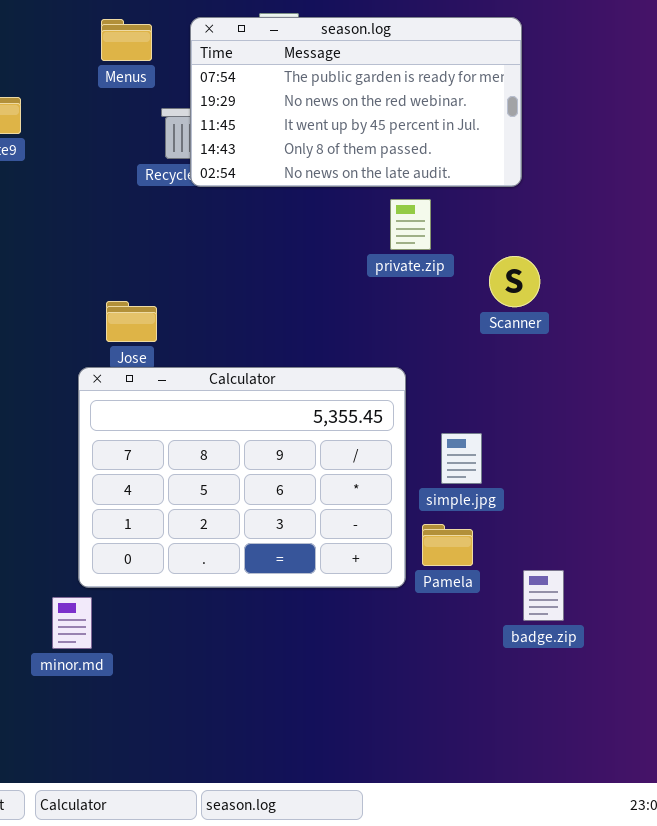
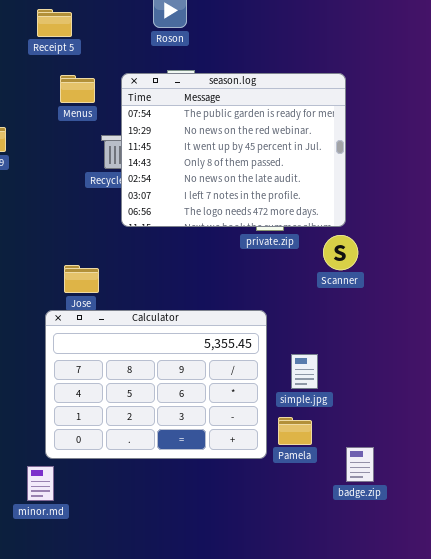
season.log: [190,17,522,187] -> [121,73,346,227], resized

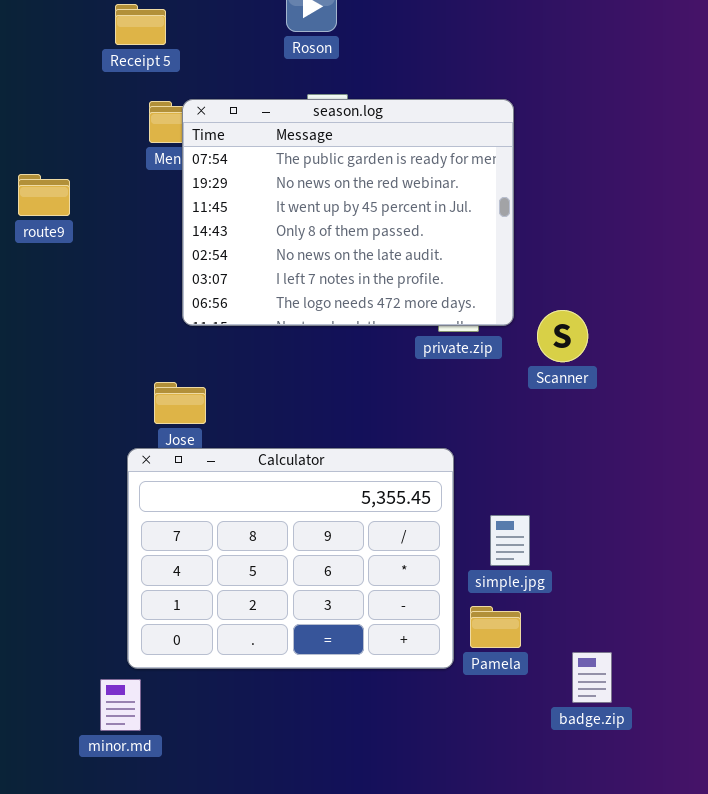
season.log: [121,73,346,227] -> [182,99,514,326], moved
Scanner: [323,235,358,270] -> [537,310,588,362], moved

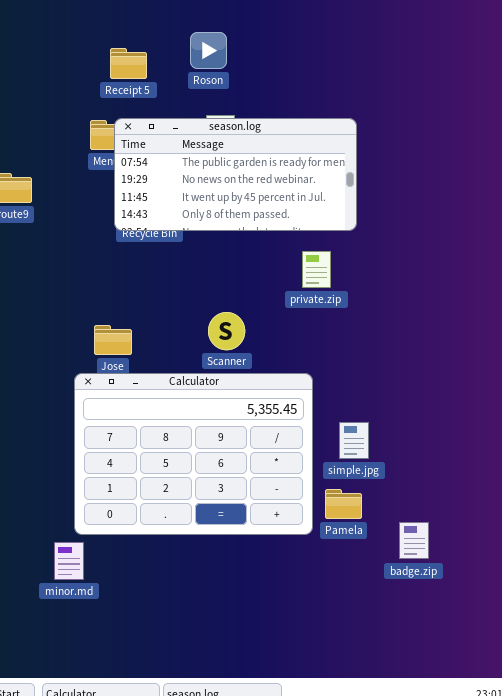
Receipt 5: [115,4,166,45] -> [110,48,147,79], moved
season.log: [182,99,514,326] -> [114,118,357,231], resized
Scanner: [537,310,588,362] -> [208,312,245,350], moved

